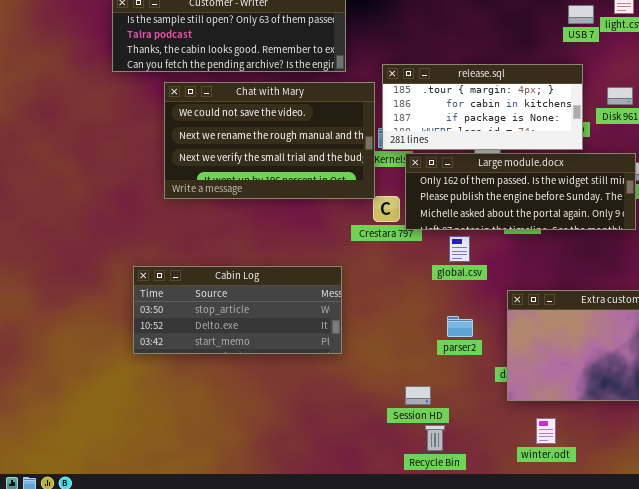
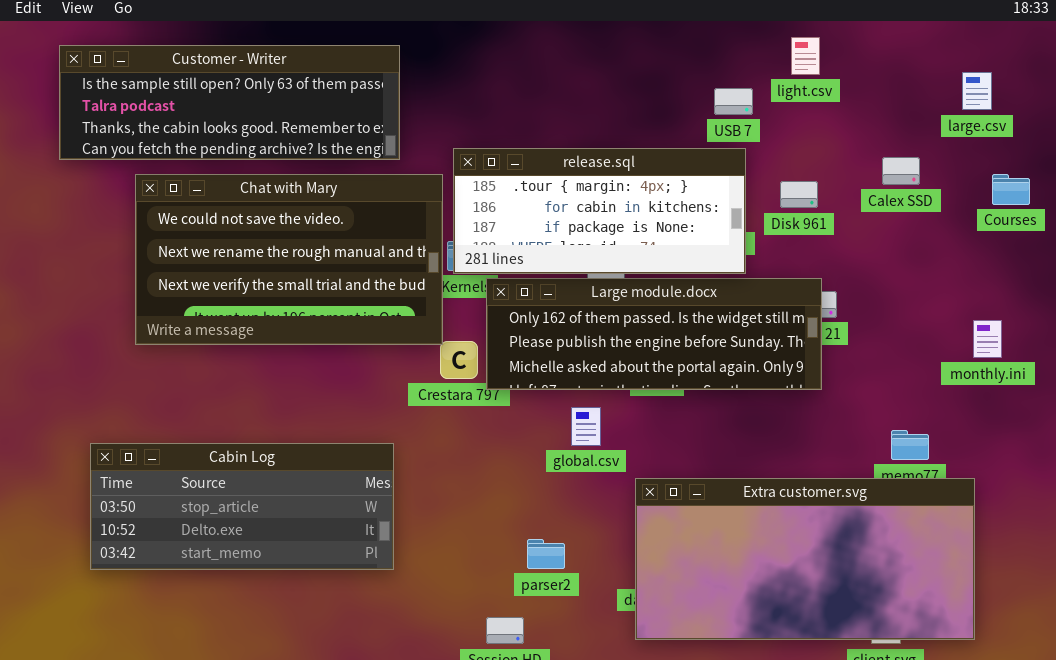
USB 7: [568,5,594,24] -> [714,88,753,115], moved
global.csv: [449,236,470,262] -> [571,407,601,446], moved
parser2: [447,316,473,337] -> [527,539,565,569], moved

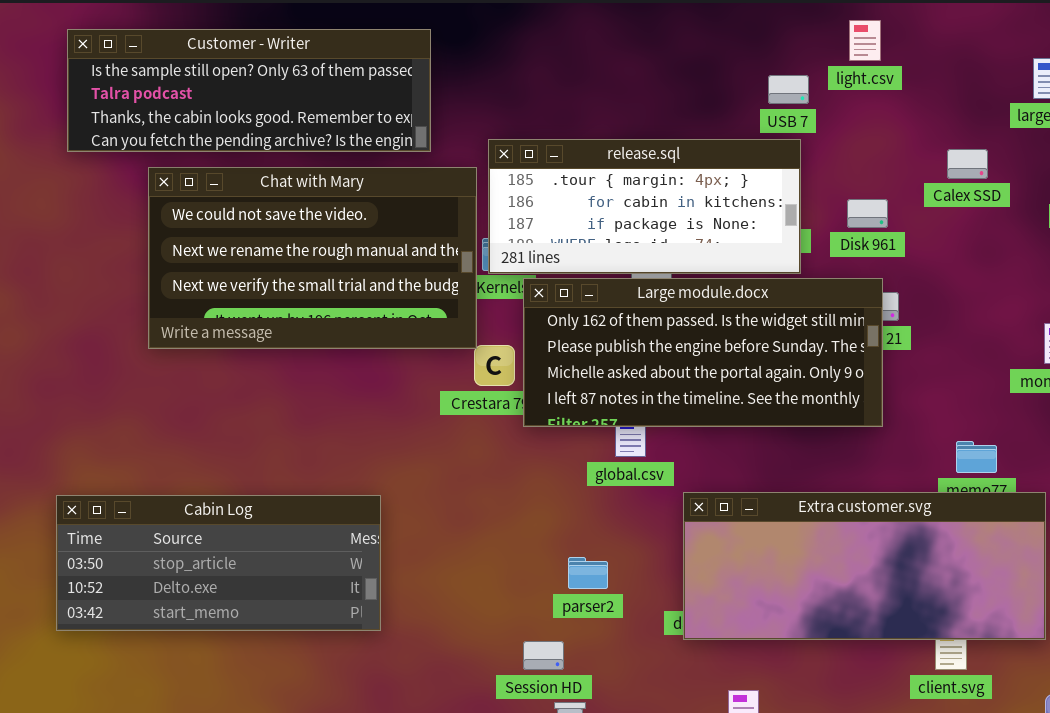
Disk 961: [780,181,818,208] -> [847,199,888,228], moved
Large module.docx: [486,278,822,390] -> [523,278,883,427], resized
Cabin Log: [90,443,394,570] -> [56,495,381,631], moved
Extra customer.svg: [635,478,975,640] -> [683,492,1046,640], resized

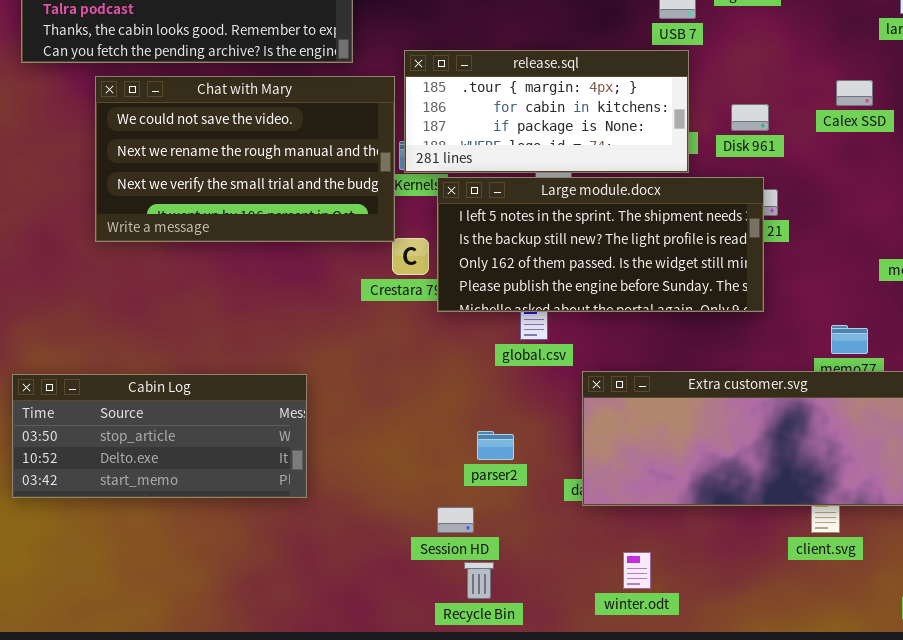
Calex SSD: [947,149,988,179] -> [836,80,873,106], moved
Large module.docx: [523,278,883,427] -> [437,177,764,312], scrolled up 2 rows

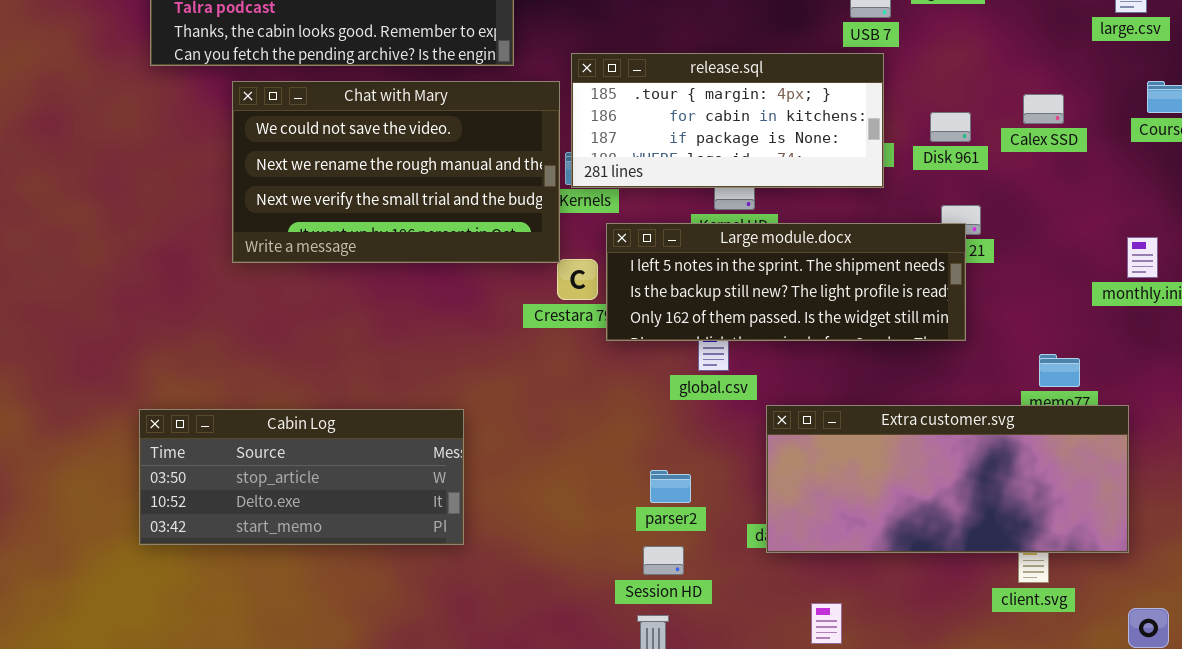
Calex SSD: [836,80,873,106] -> [1023,94,1064,124], moved
Large module.docx: [437,177,764,312] -> [606,223,966,341], resized
Session HD: [437,507,474,533] -> [643,546,684,575], moved

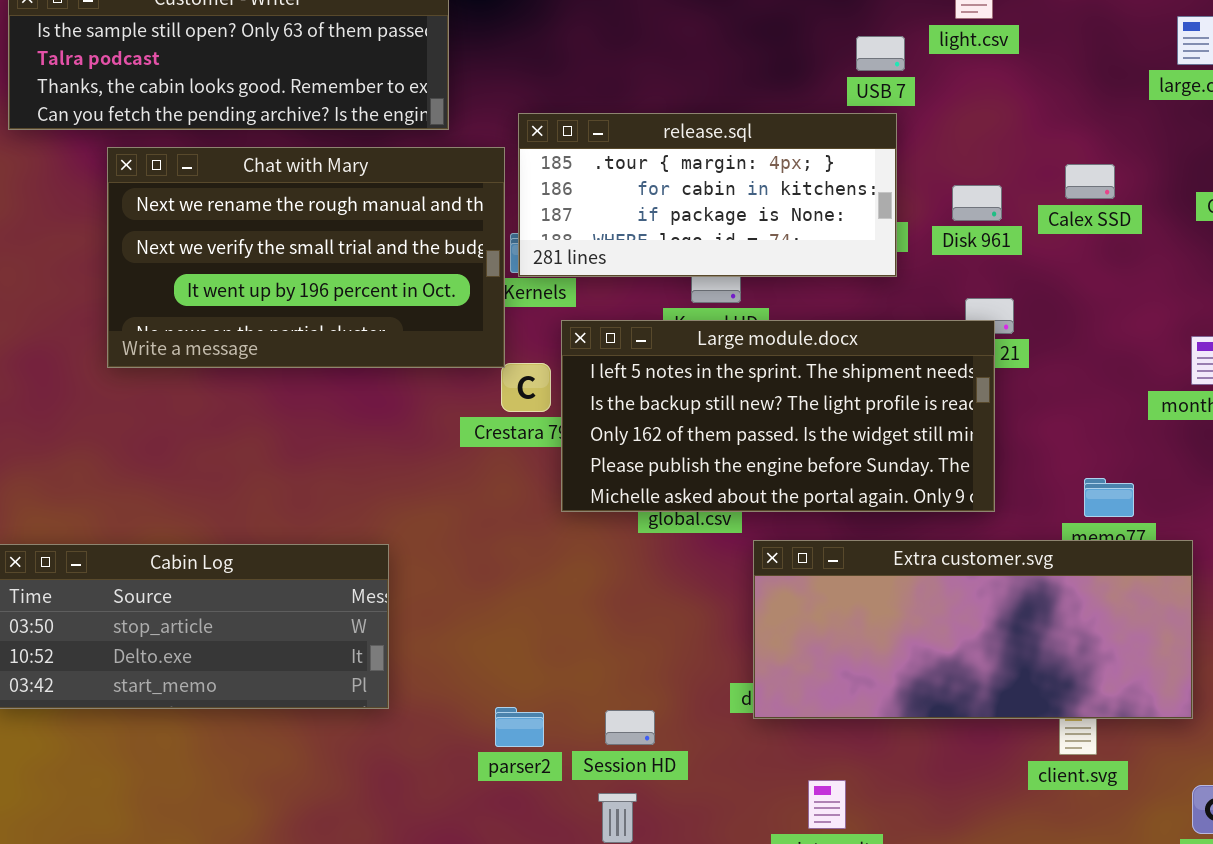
Chat with Mary: [232,81,560,263] -> [107,147,505,368], scrolled down 1 row
Large module.docx: [606,223,966,341] -> [561,320,995,512], resized
parser2: [650,470,691,503] -> [495,707,544,747], moved

